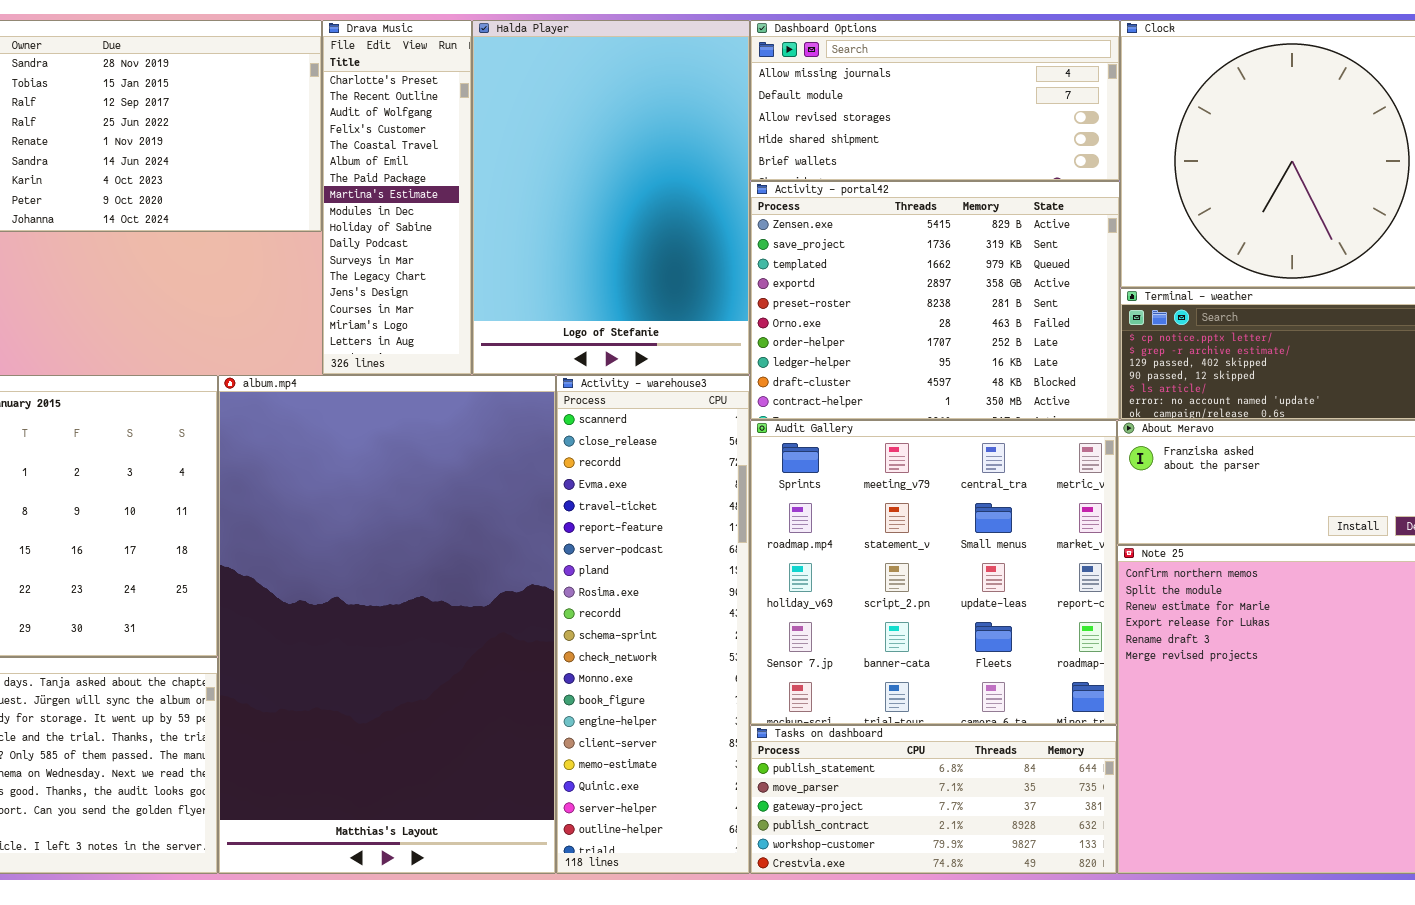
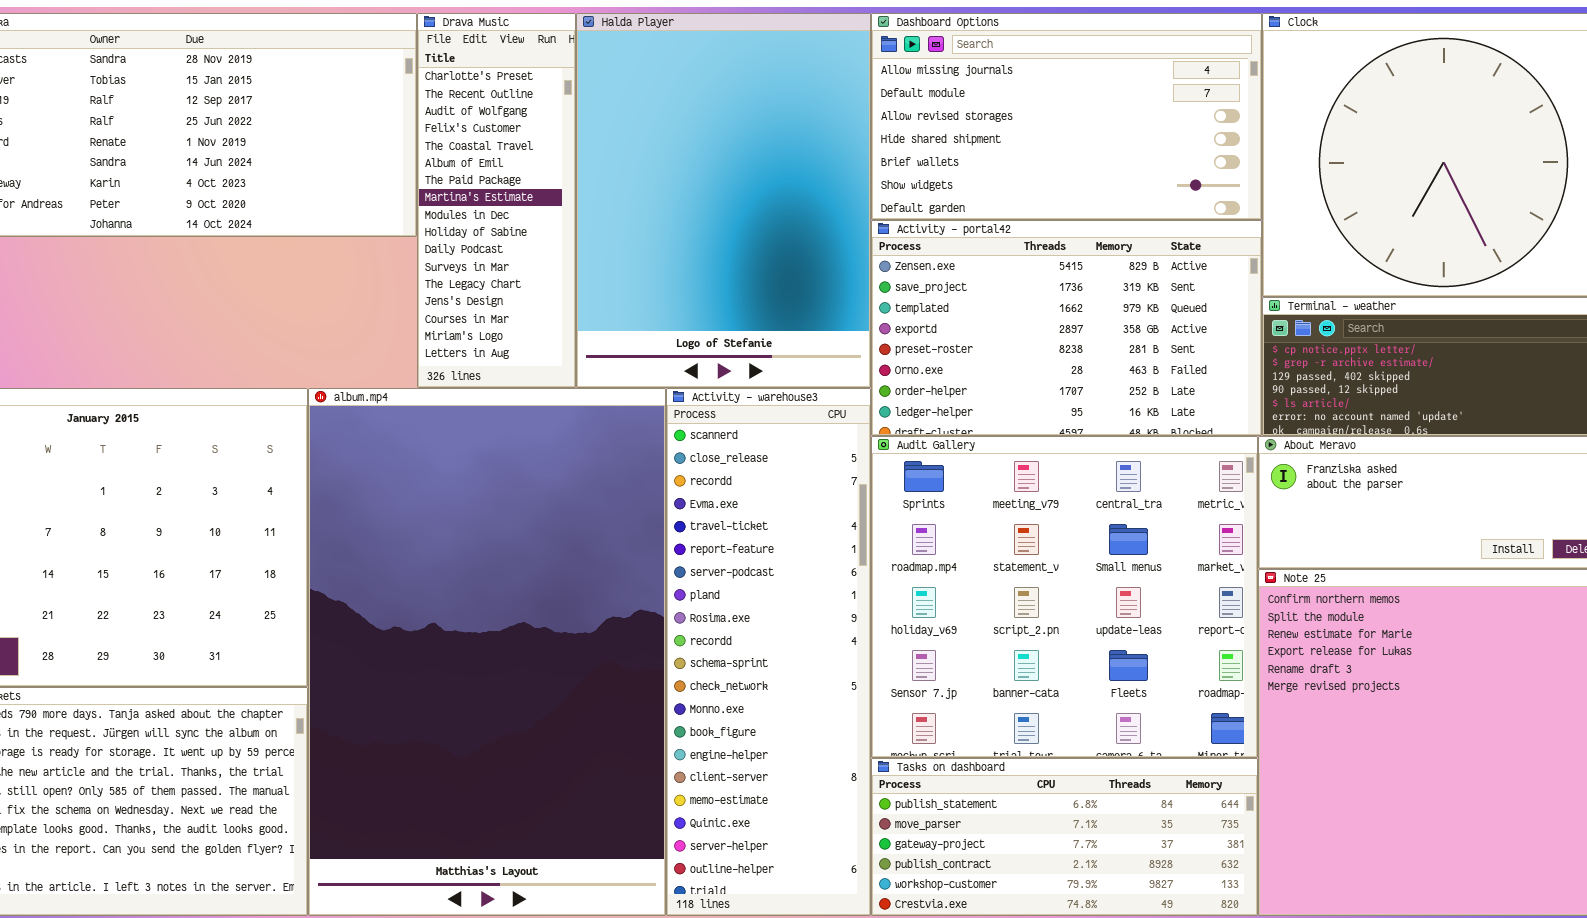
Dashboard Options: [750,20,1120,181] -> [871,13,1262,220], resized
Activity - portal42: [750,181,1120,420] -> [871,220,1262,436], resized

